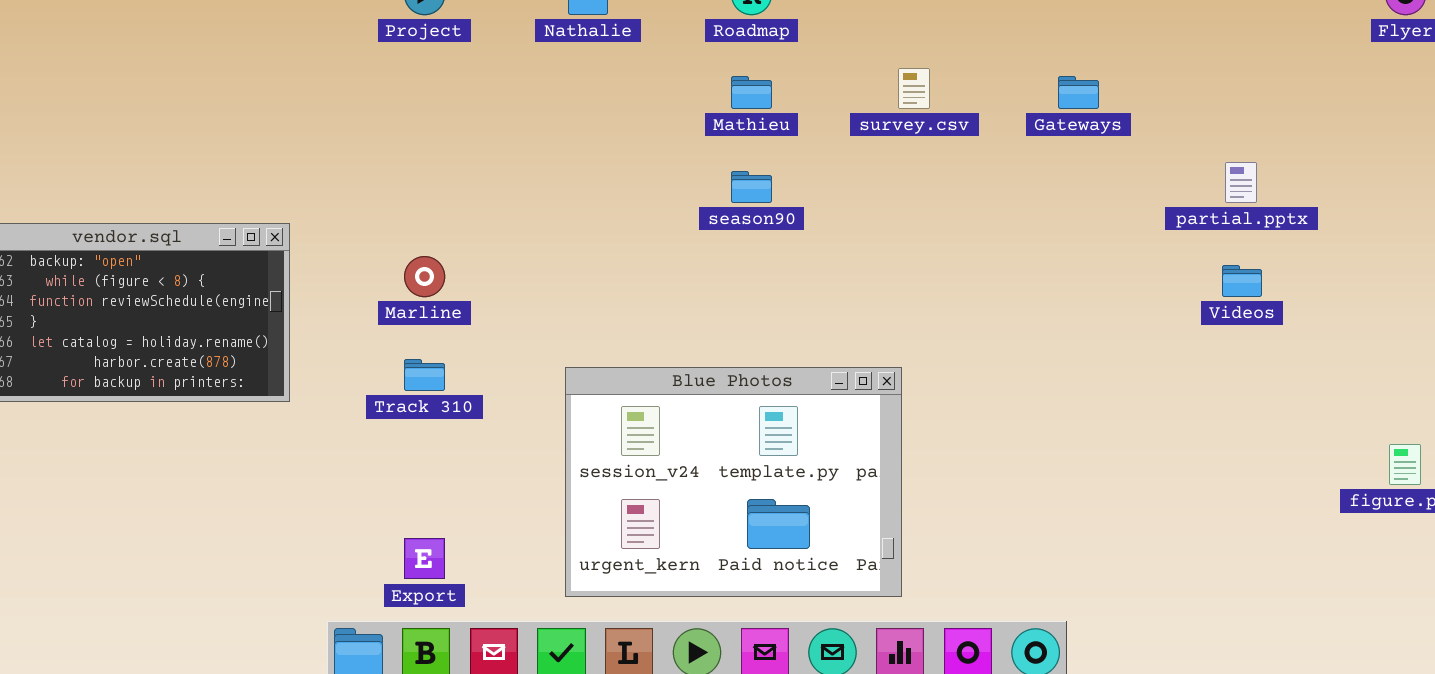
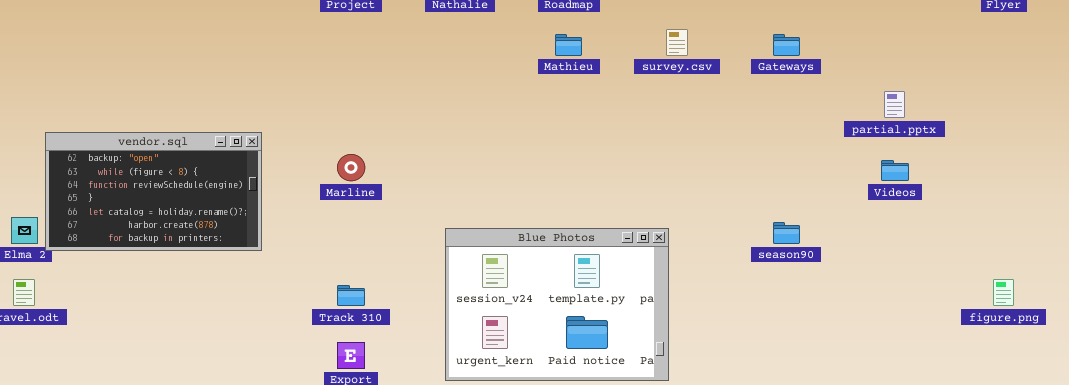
season90: [731,171,772,203] -> [773,222,800,244], moved
Track 310: [404,359,445,391] -> [337,285,365,306], moved

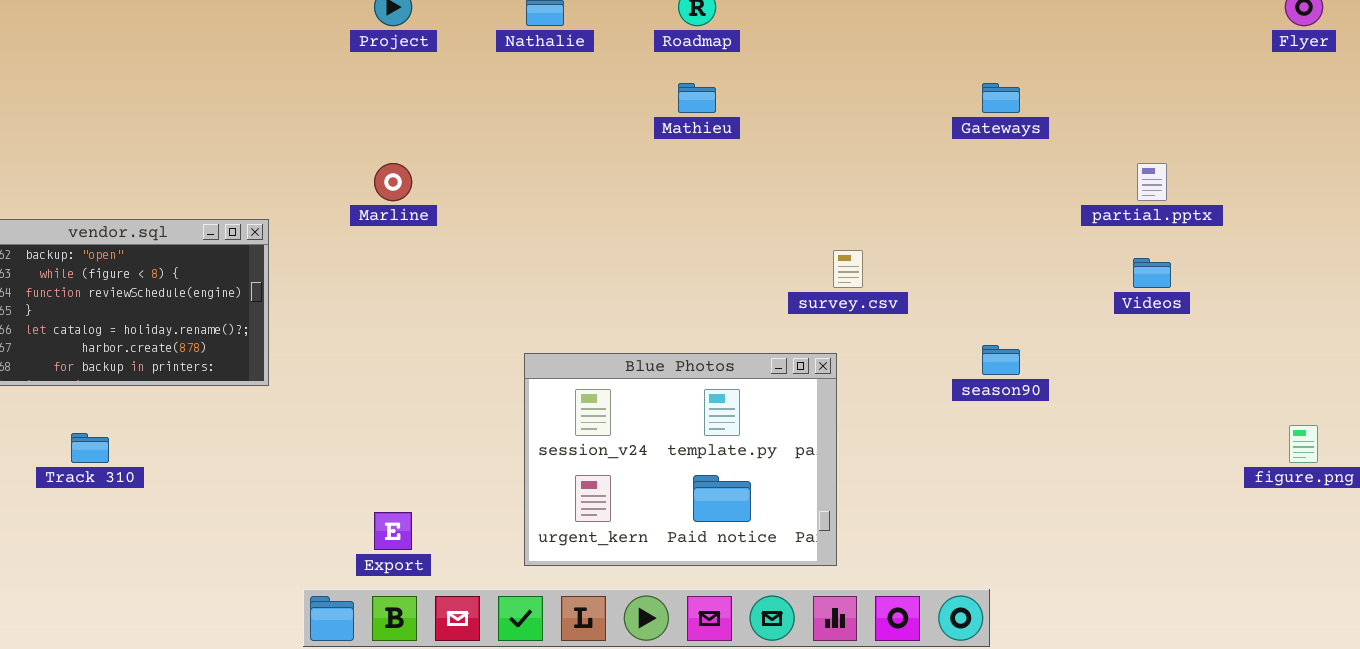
survey.csv: [666,29,688,56] -> [833,250,863,288], moved
Marline: [337,154,365,181] -> [374,163,412,201], moved
Track 310: [337,285,365,306] -> [71,433,109,463], moved

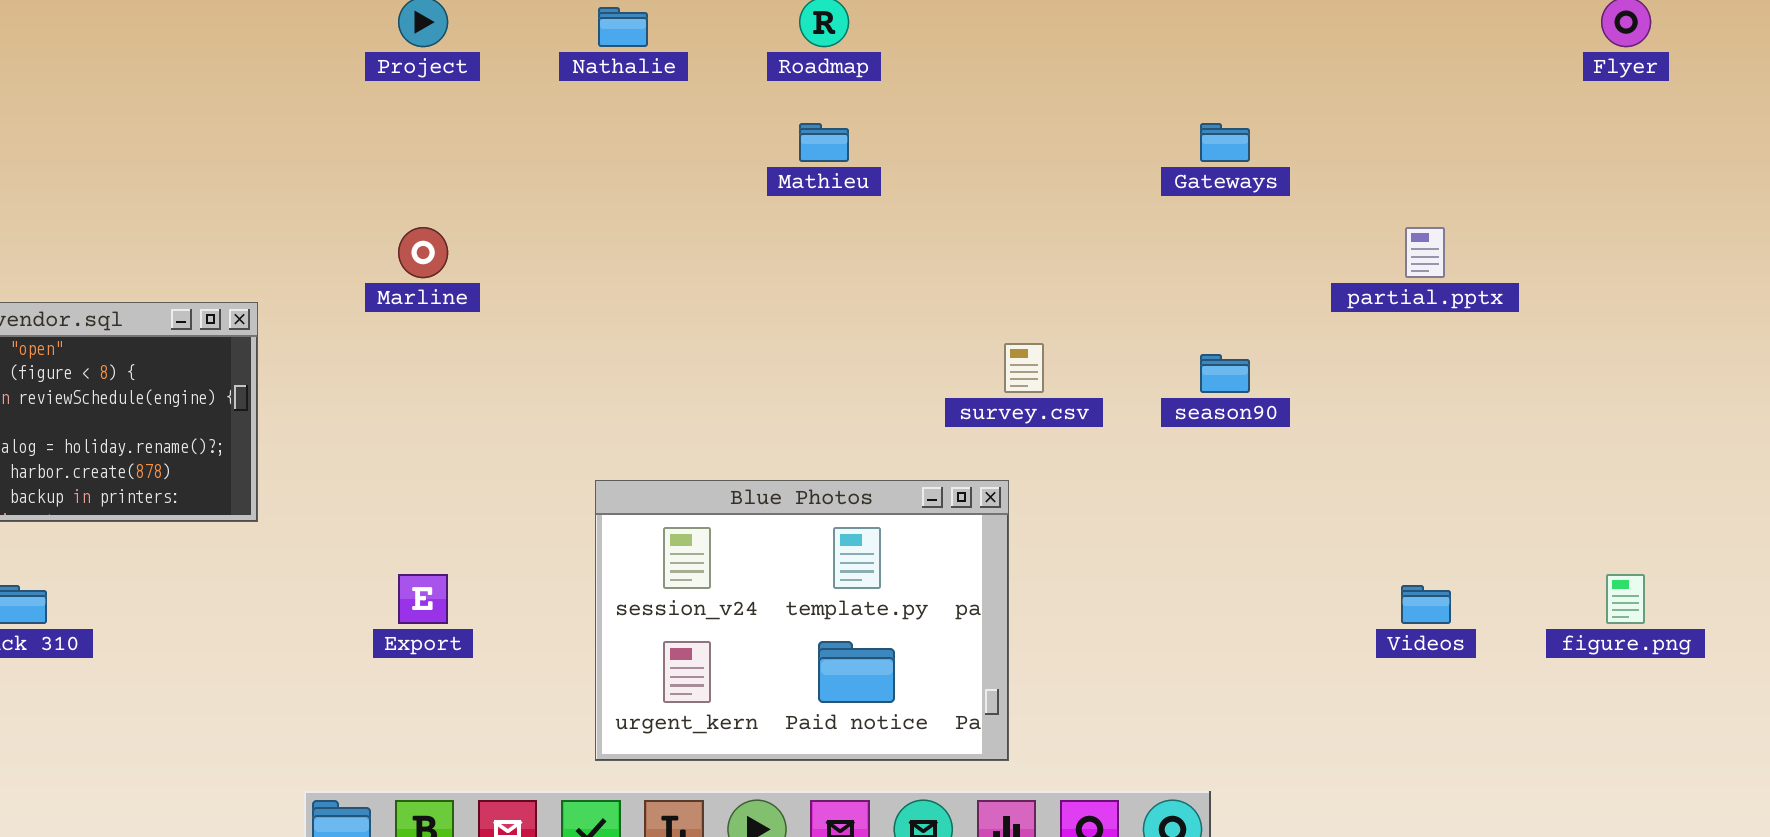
Videos: [1133,258,1171,288] -> [1401,585,1451,624], moved
season90: [982,345,1020,375] -> [1200,354,1250,393], moved
Export: [374,512,412,550] -> [398,574,448,624], moved

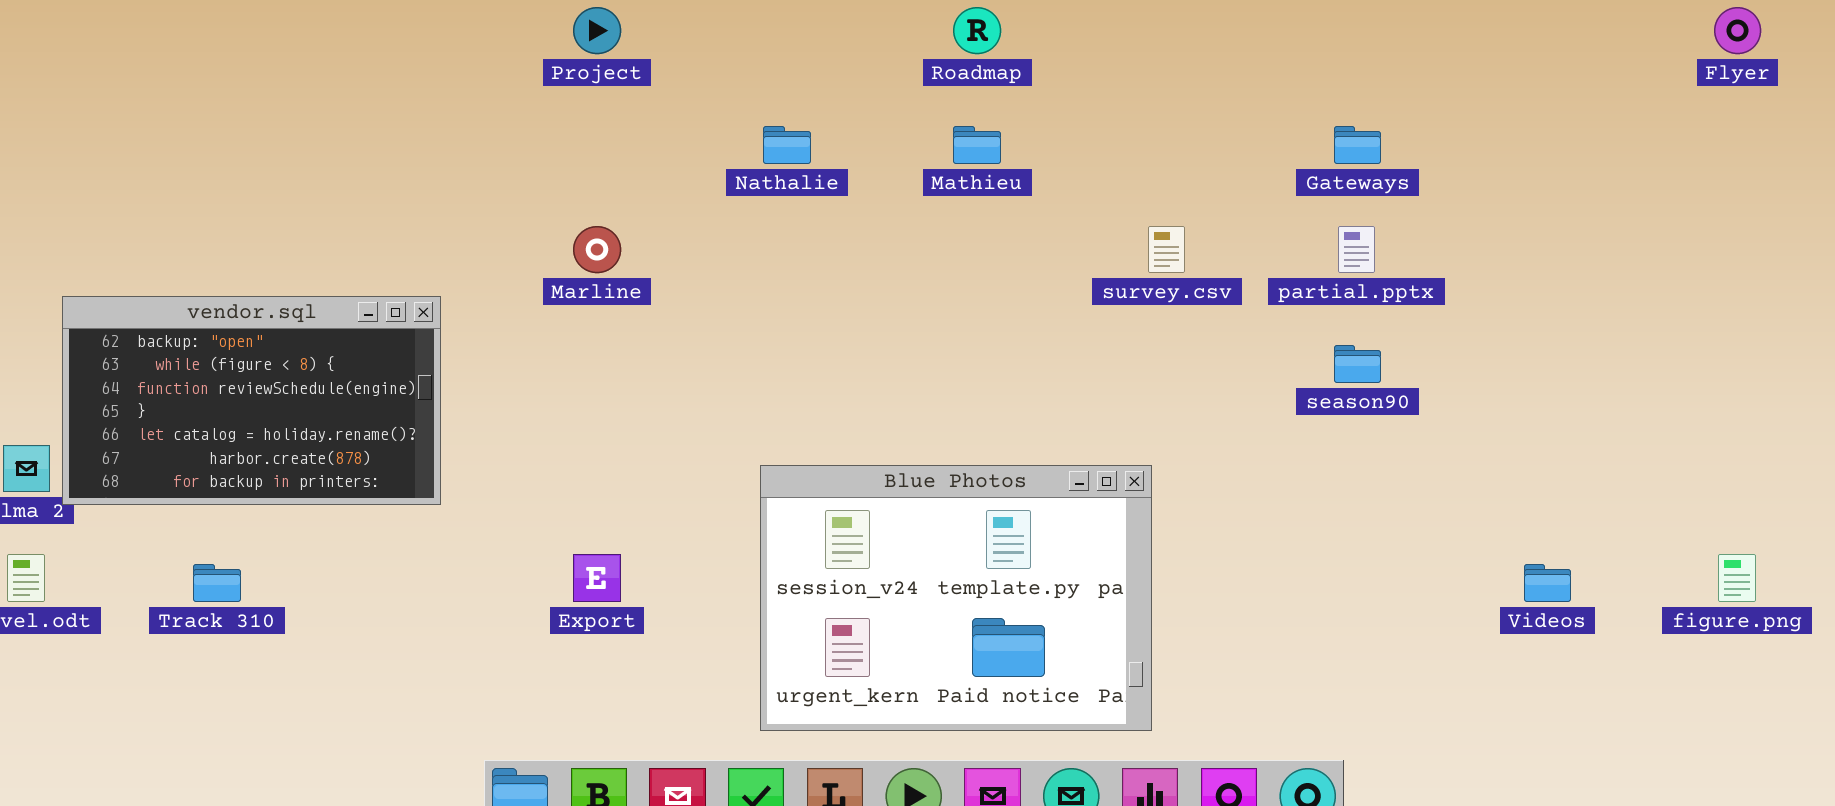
Nathalie: [598,7,648,47] -> [763,126,811,164], moved
partial.pptx: [1405,227,1445,278] -> [1338,226,1375,273], moved
survey.csv: [1004,343,1044,393] -> [1148,226,1185,273], moved

